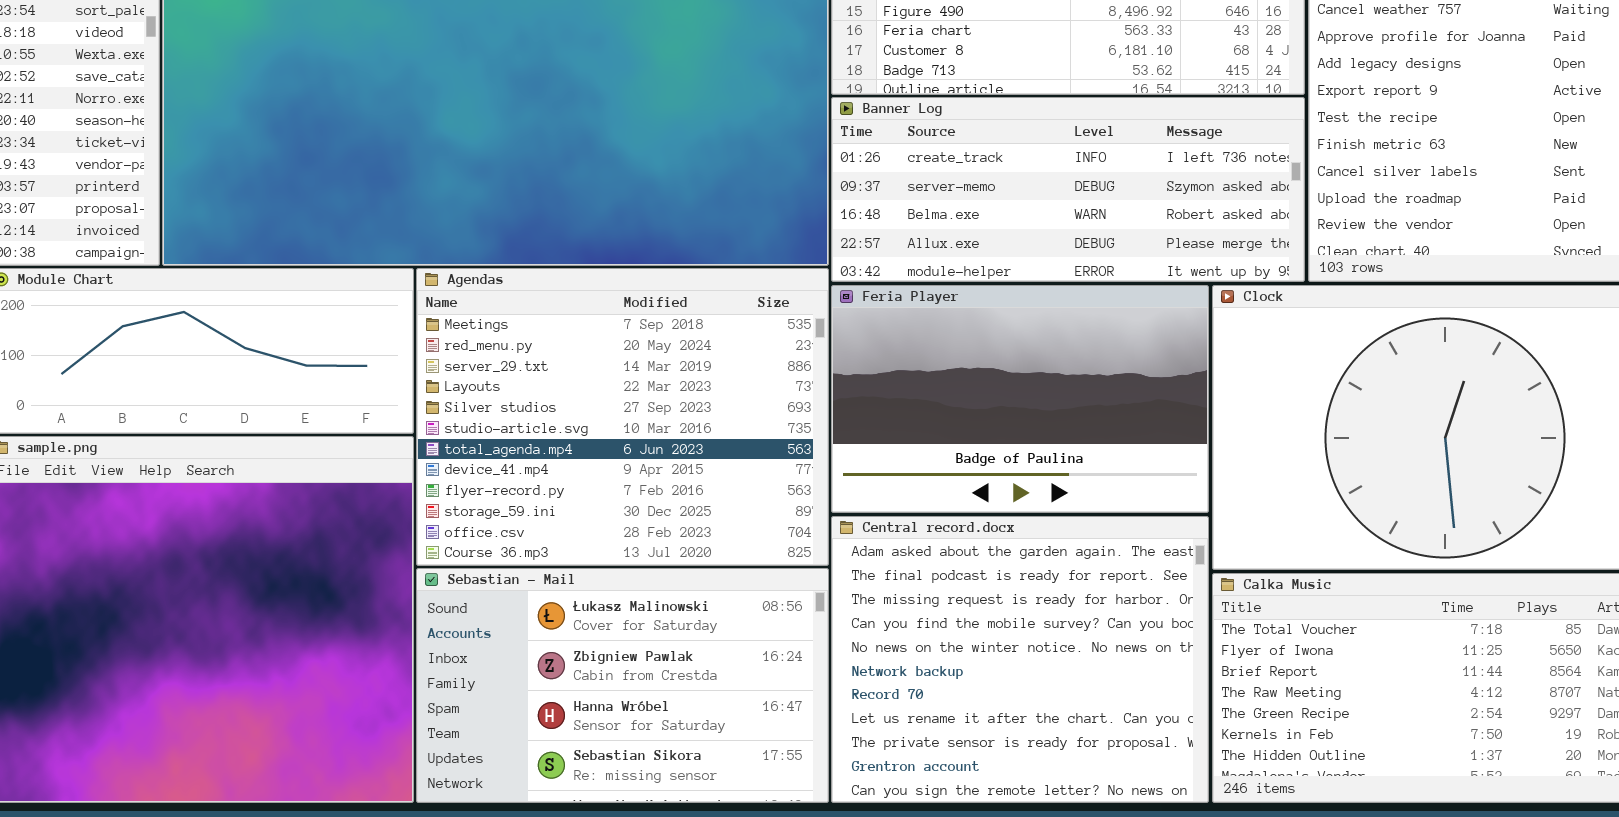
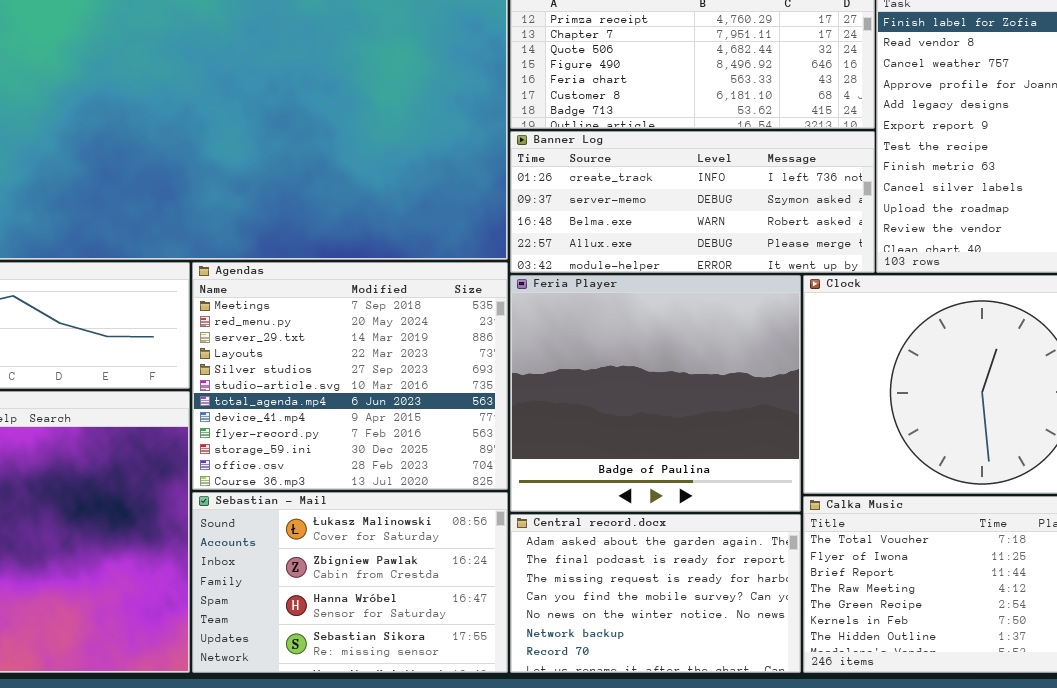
Feria Player: [831,285,1209,513] -> [510,275,801,512], resized
Central record.docx: [831,516,1209,803] -> [510,514,801,673], resized

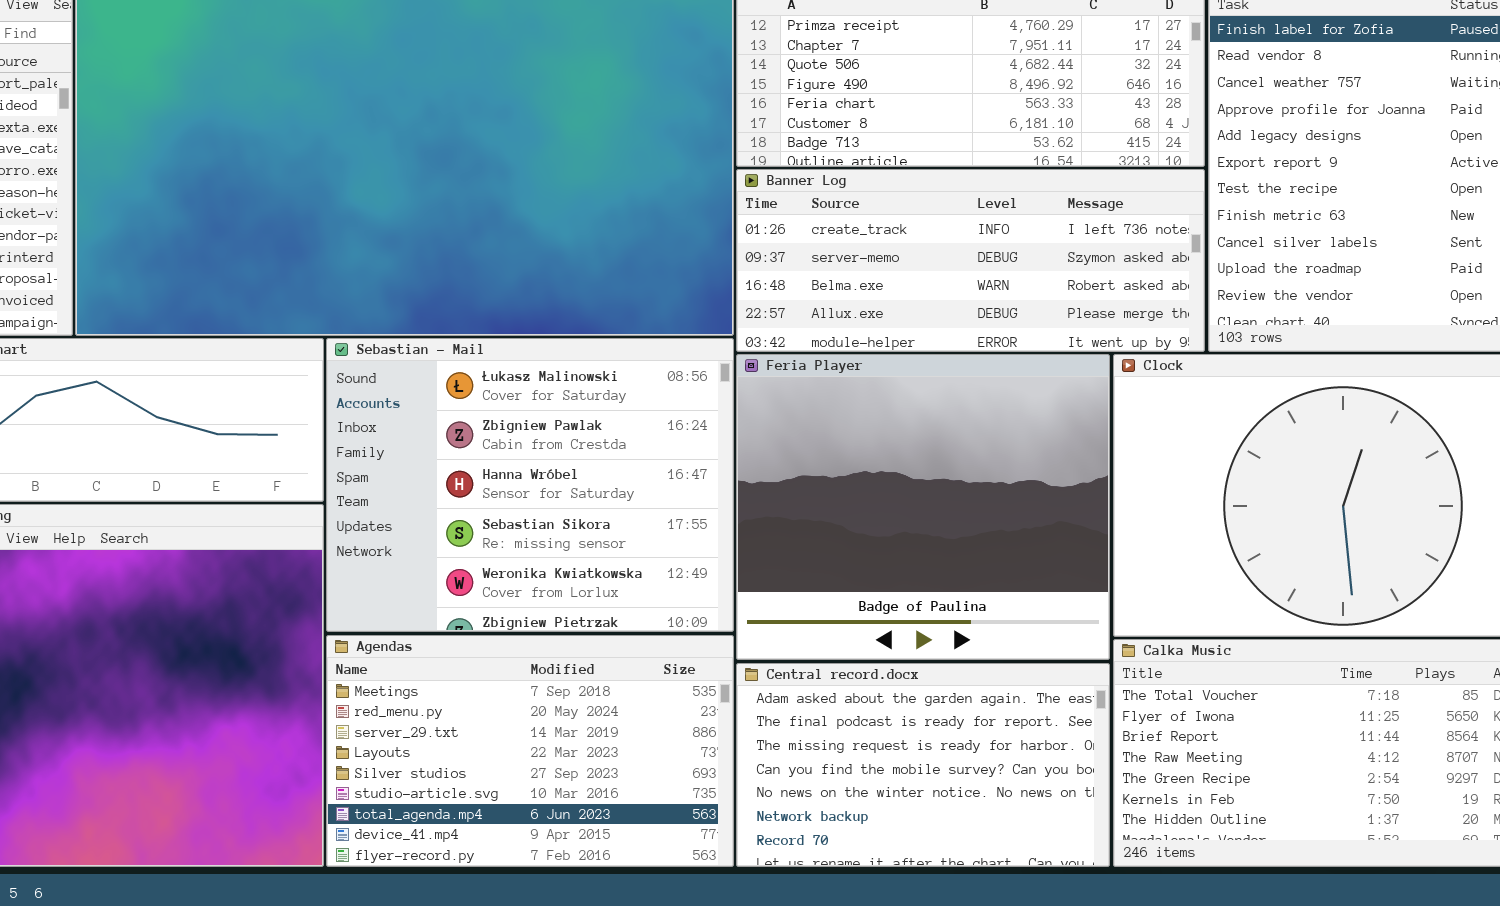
Agendas: [192,262,508,490] -> [326,635,734,867], moved, resized
Sebastian - Mail: [192,492,508,673] -> [326,338,734,632], moved, resized

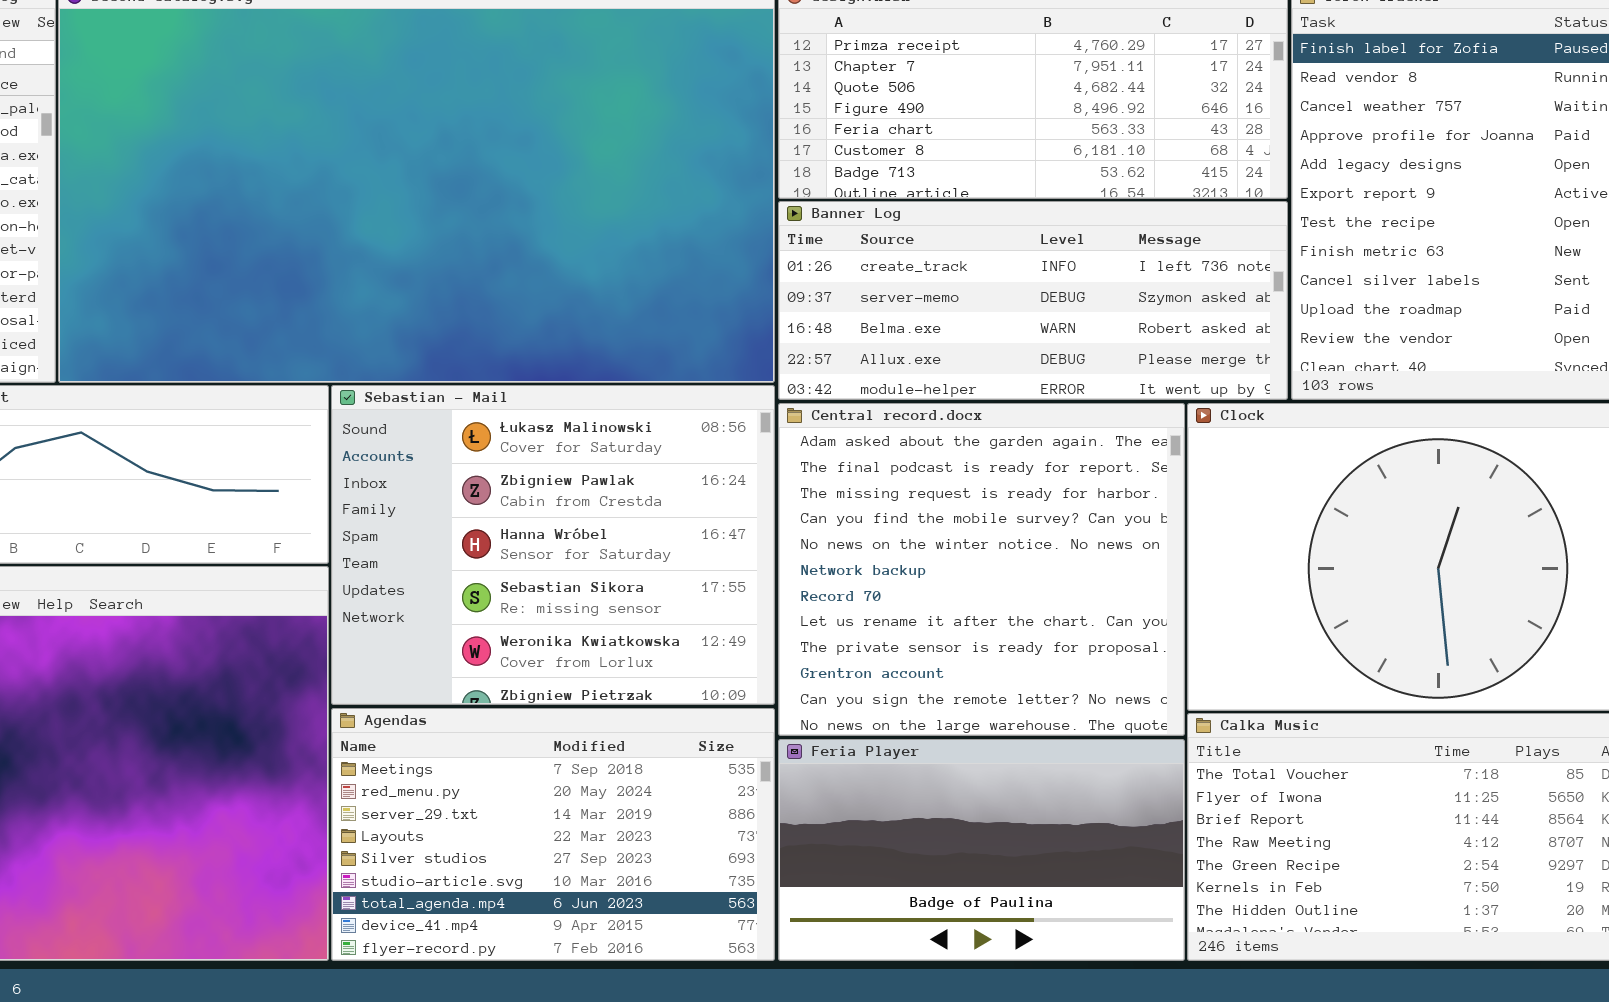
Feria Player: [736,354,1110,660] -> [778,739,1185,961], moved, resized
Central record.docx: [736,663,1110,867] -> [778,403,1185,736], moved, resized

